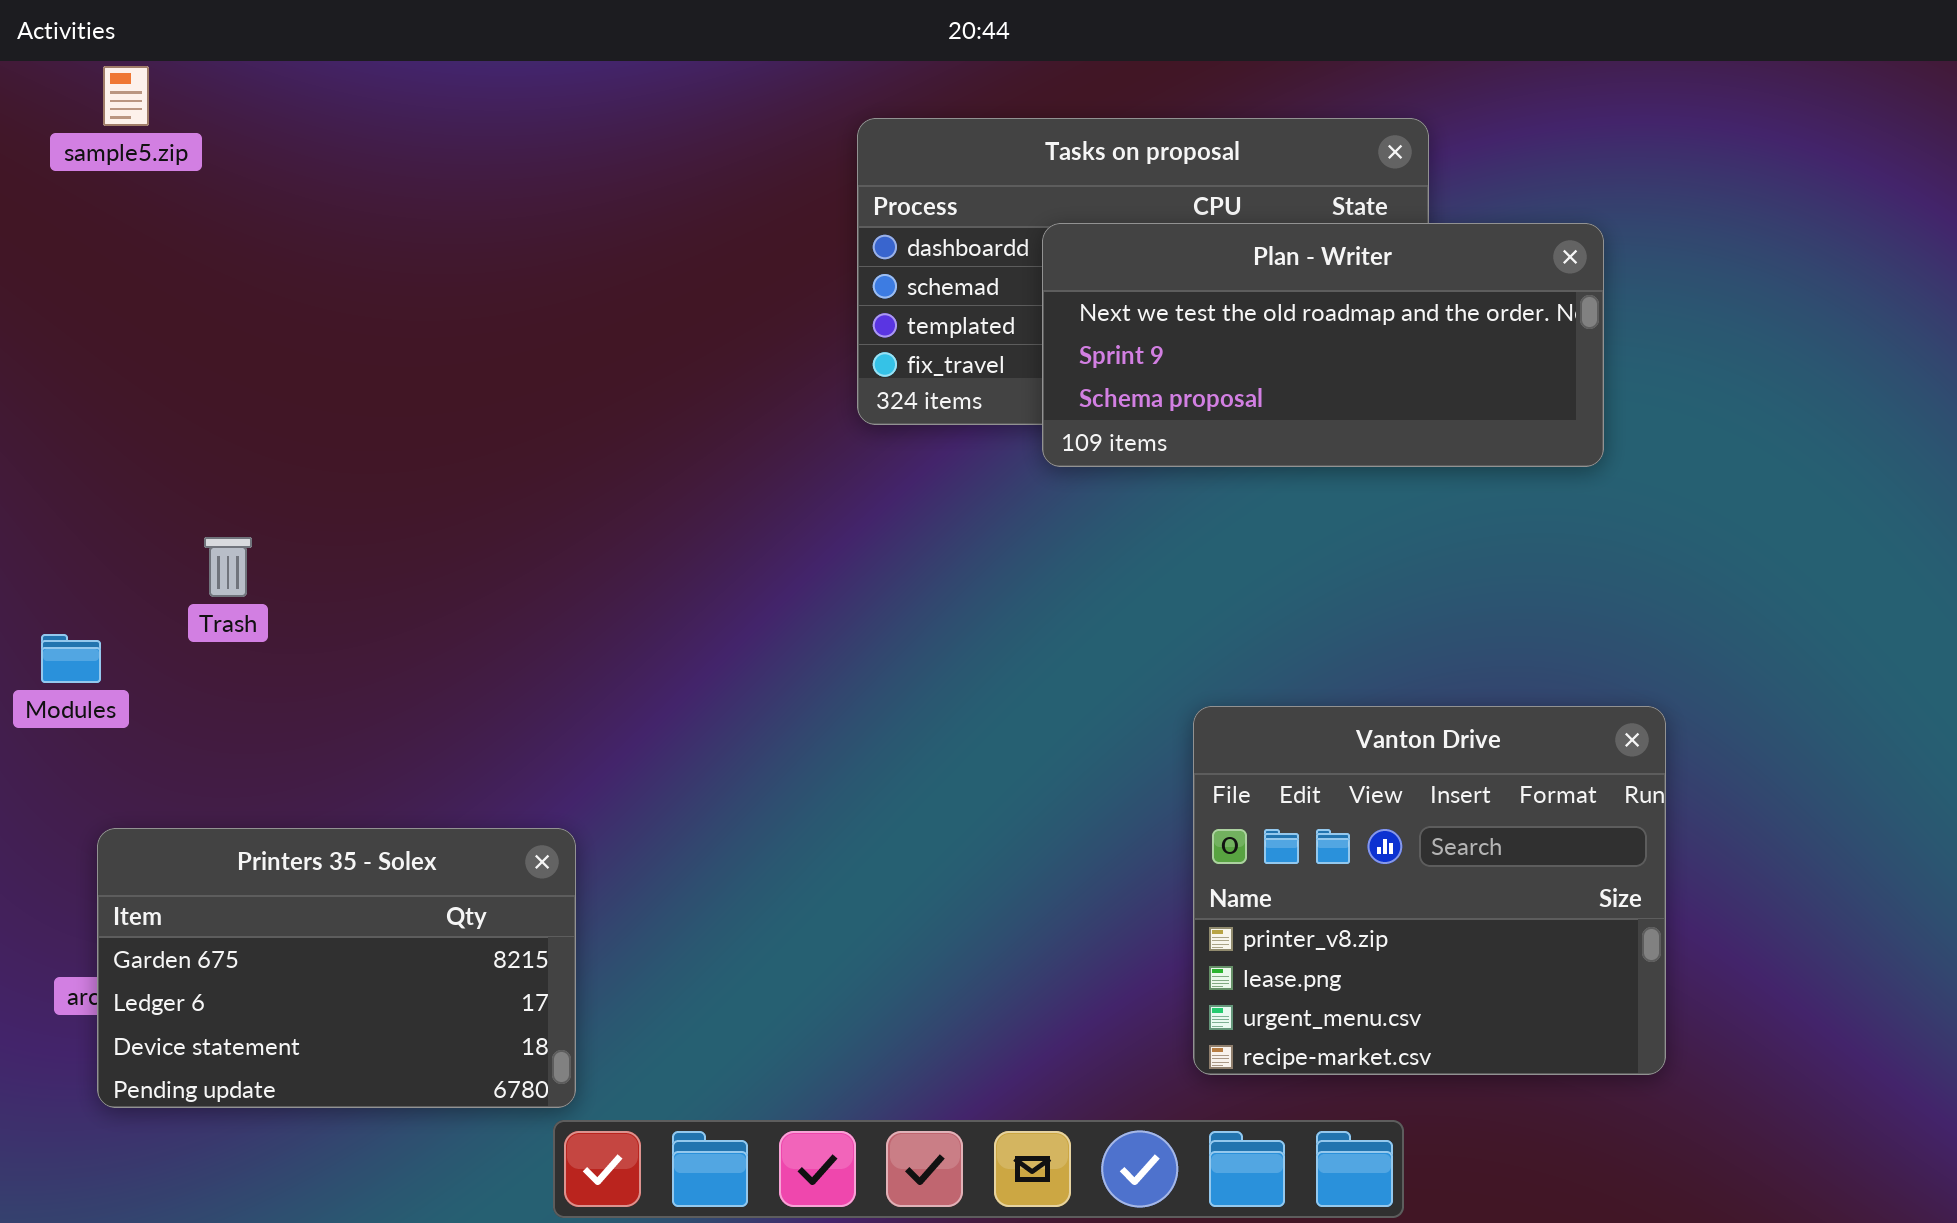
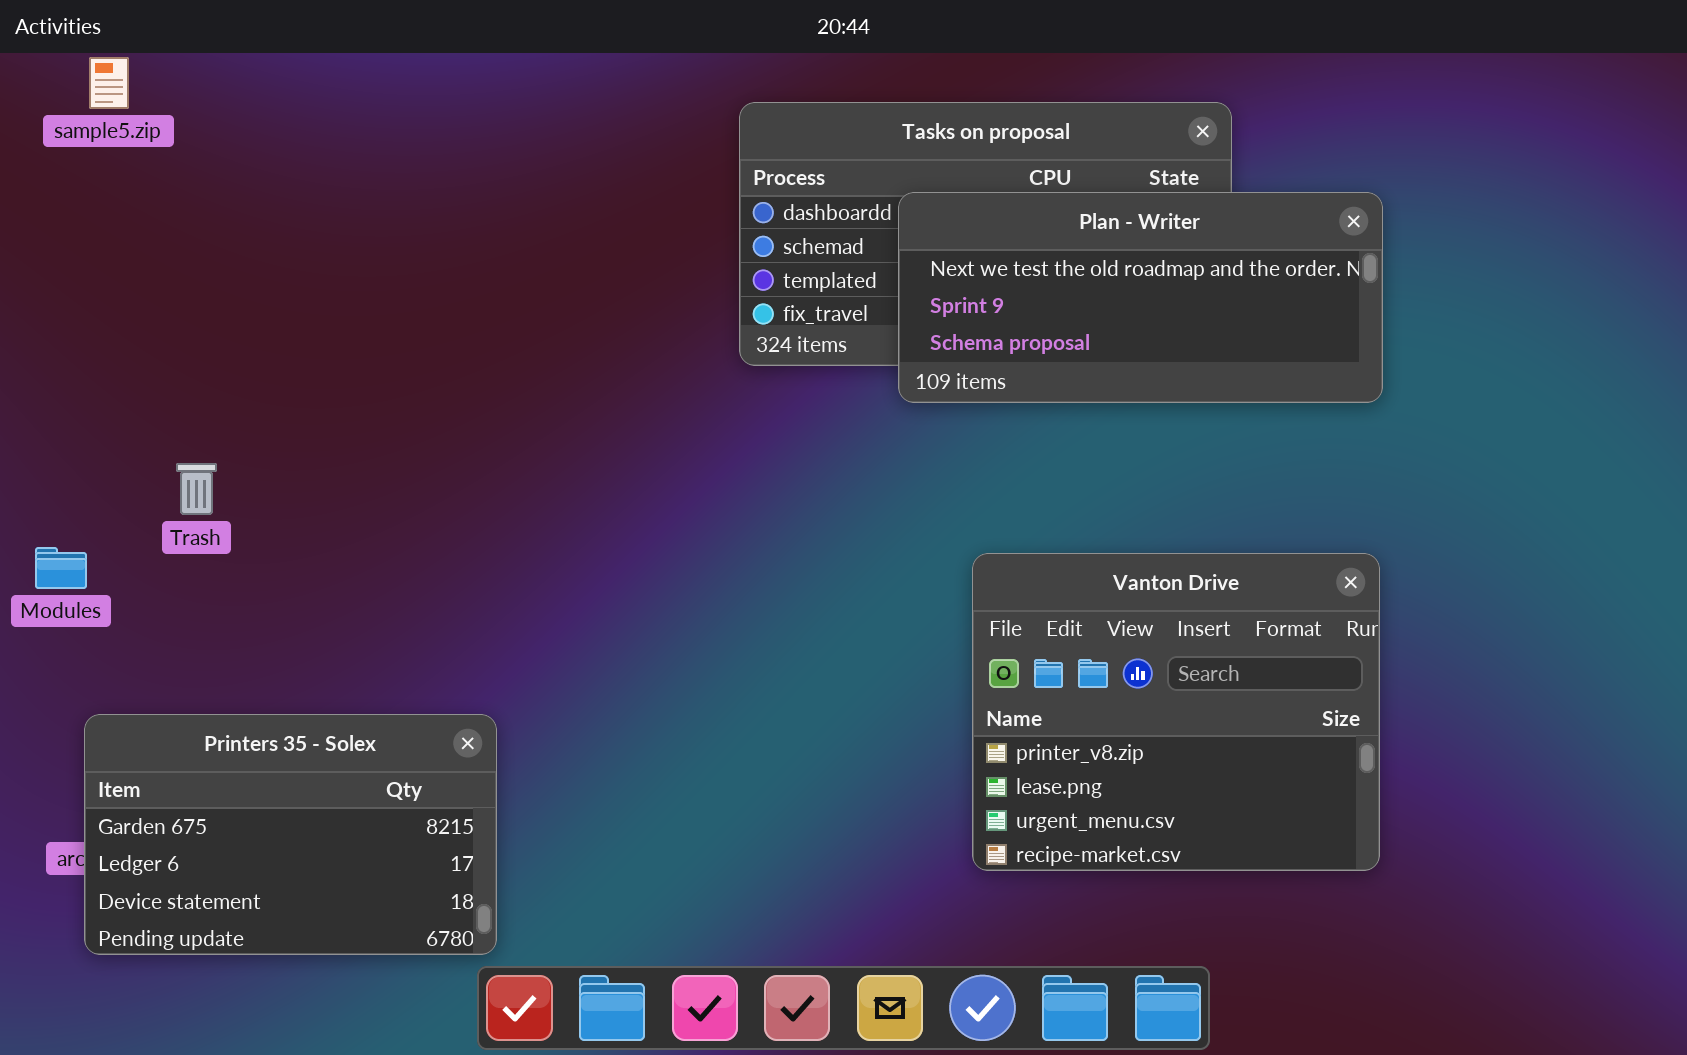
Vanton Drive: [1193,706,1666,1075] -> [972,553,1380,871], moved

